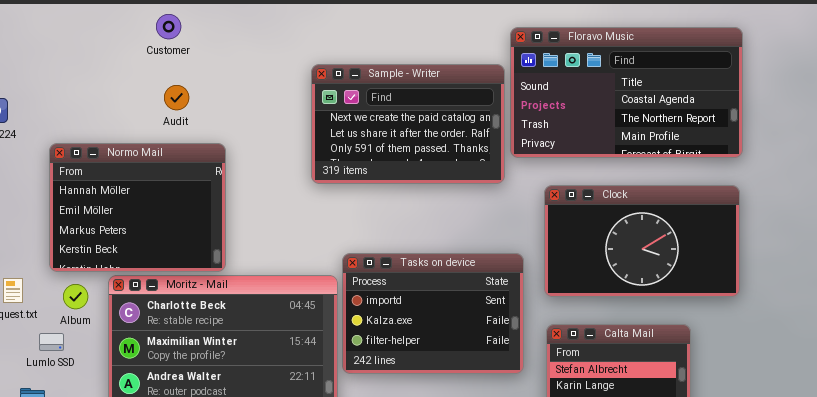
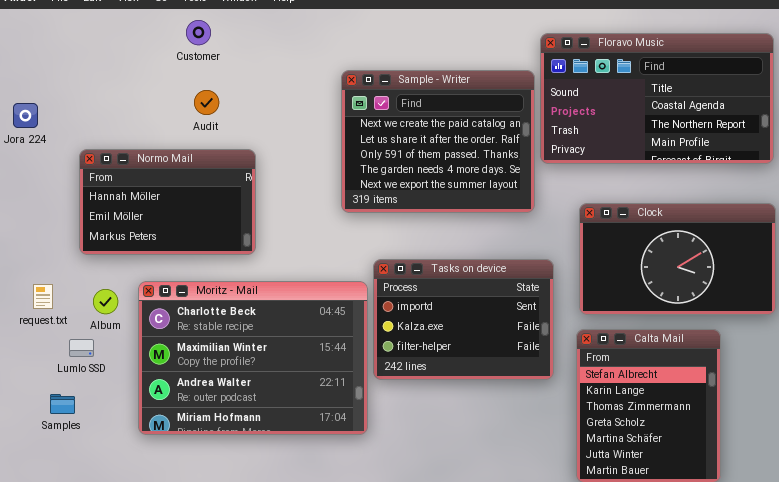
Sample - Writer: [311,64,505,184] -> [341,70,535,213], resized
Normo Mail: [49,143,226,272] -> [79,149,256,255], resized
Clock: [544,185,740,297] -> [579,203,776,315], moved

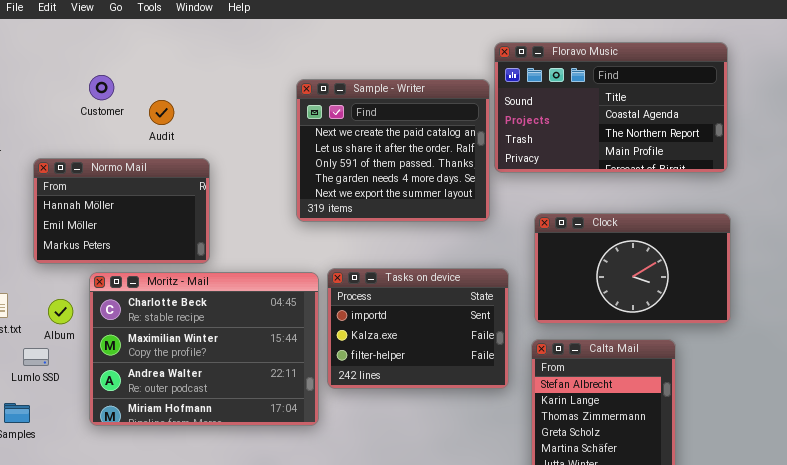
Customer: [186,20,211,45] -> [89,75,114,100], moved
Moritz - Mail: [138,281,368,435] -> [89,272,319,426], moved

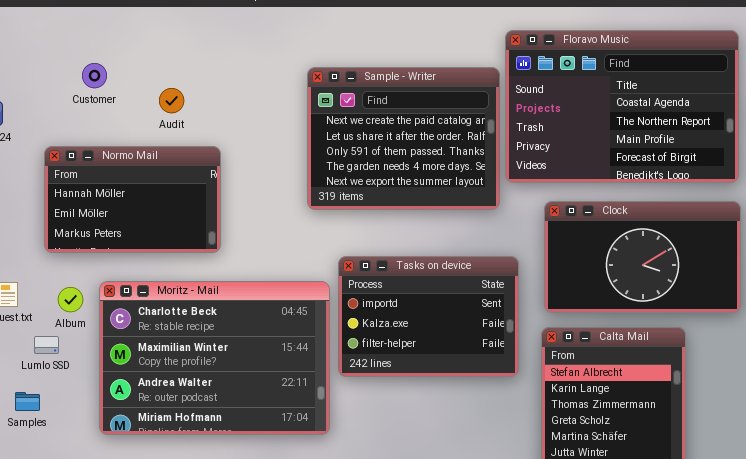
Floravo Music: [494,42,728,173] -> [505,30,739,183], resized
Customer: [89,75,114,100] -> [82,63,107,88], moved
Moritz - Mail: [89,272,319,426] -> [99,281,330,435], moved

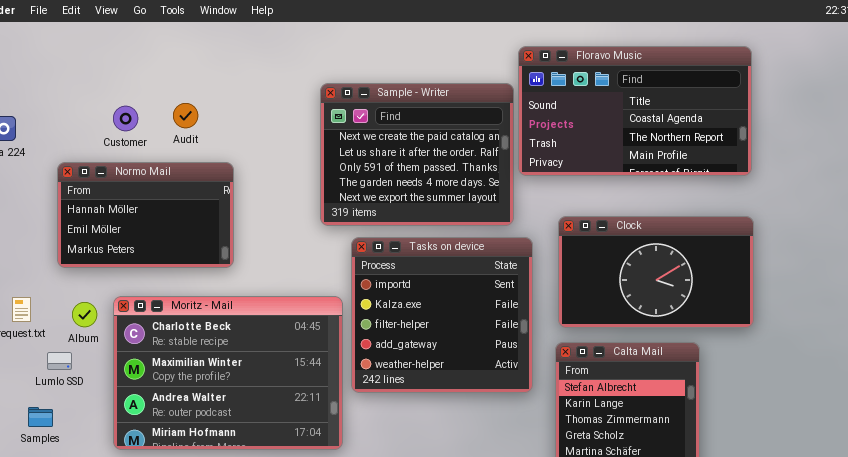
Floravo Music: [505,30,739,183] -> [518,46,752,176], resized
Customer: [82,63,107,88] -> [113,106,138,131], moved
Tasks on device: [338,256,519,377] -> [351,237,533,393], resized

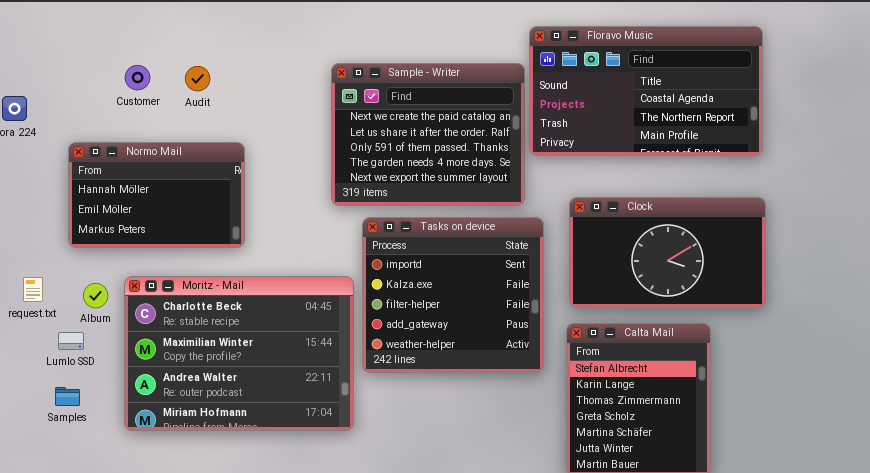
Audit: [173,103,198,128] -> [185,66,210,91], moved
Customer: [113,106,138,131] -> [125,65,150,90], moved
Samples: [28,407,53,427] -> [55,387,80,406], moved

